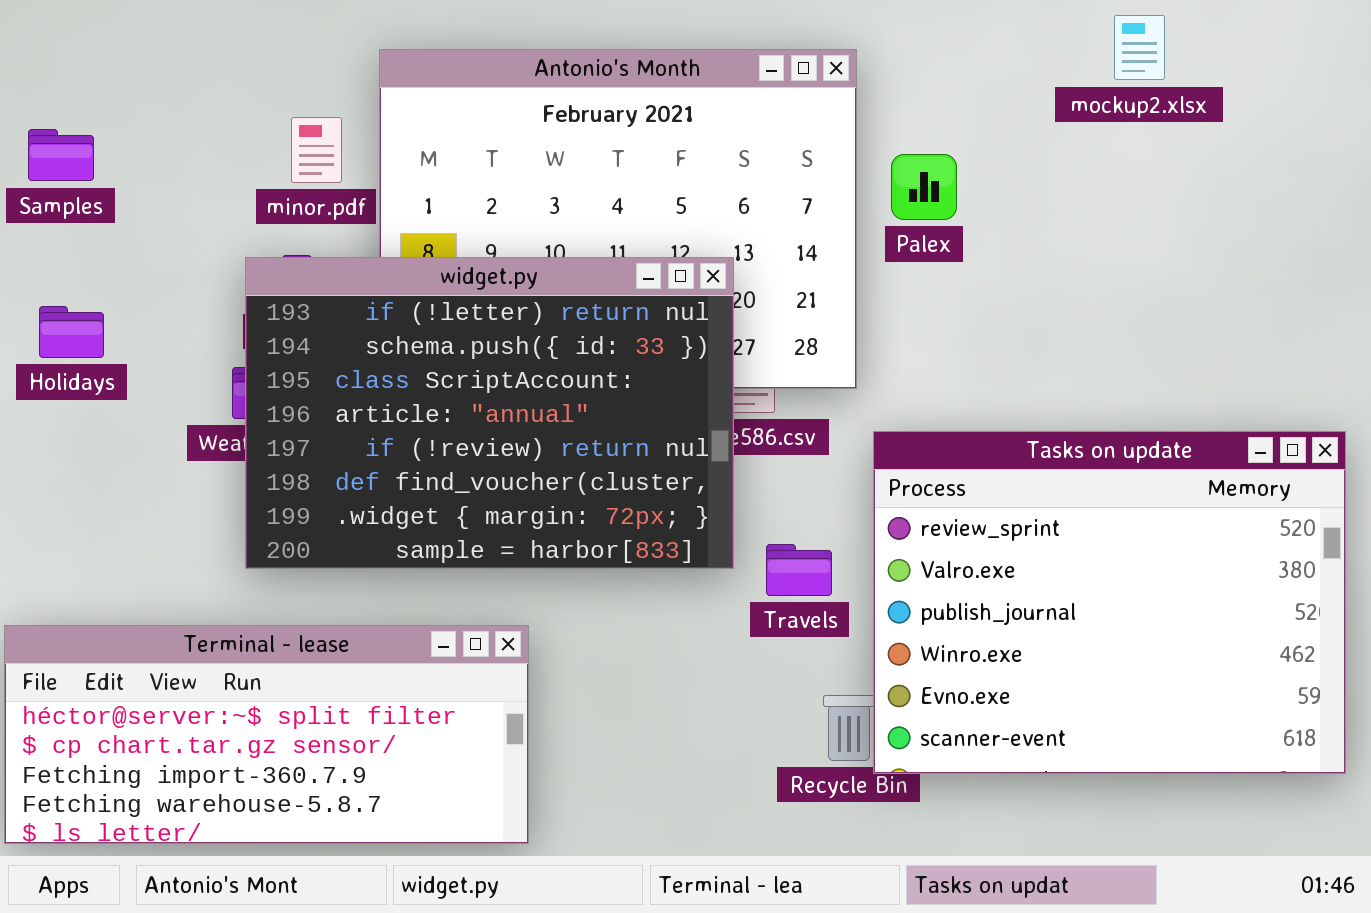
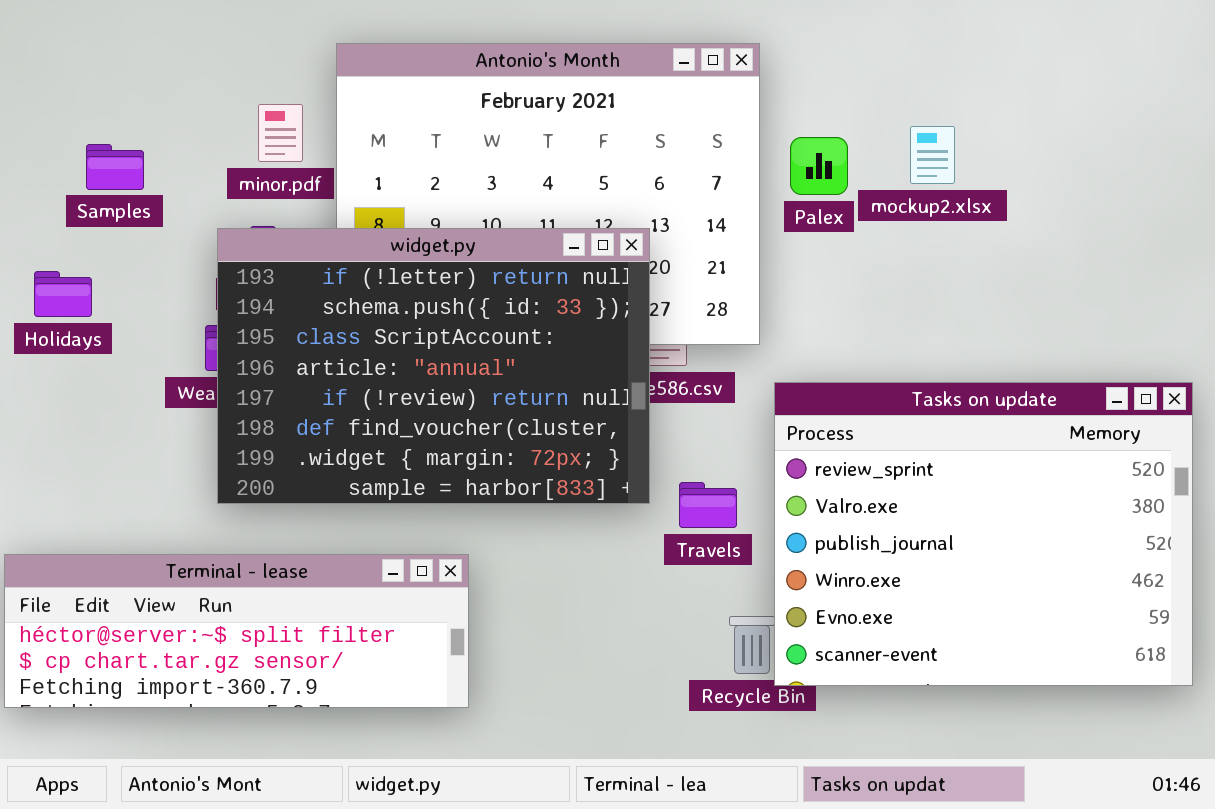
mockup2.xlsx: [1114,15,1165,80] -> [910,126,955,184], moved
Samples: [28,129,94,181] -> [86,144,144,190], moved
Terminal - lease: [4,625,529,844] -> [4,554,469,708], resized

